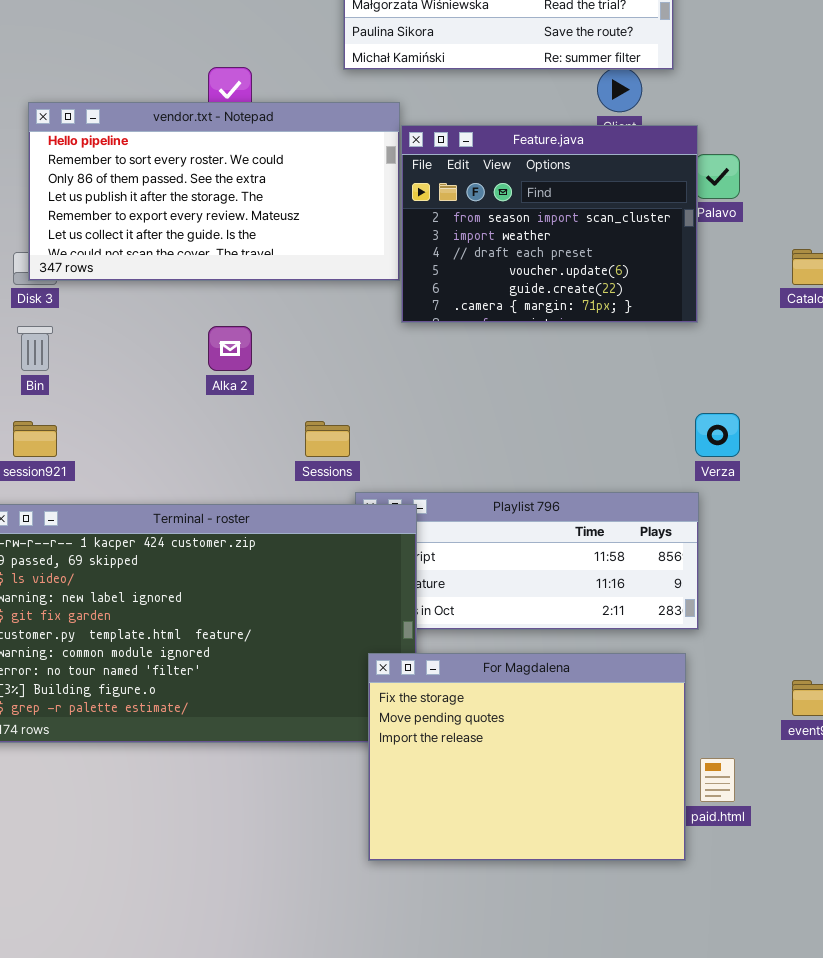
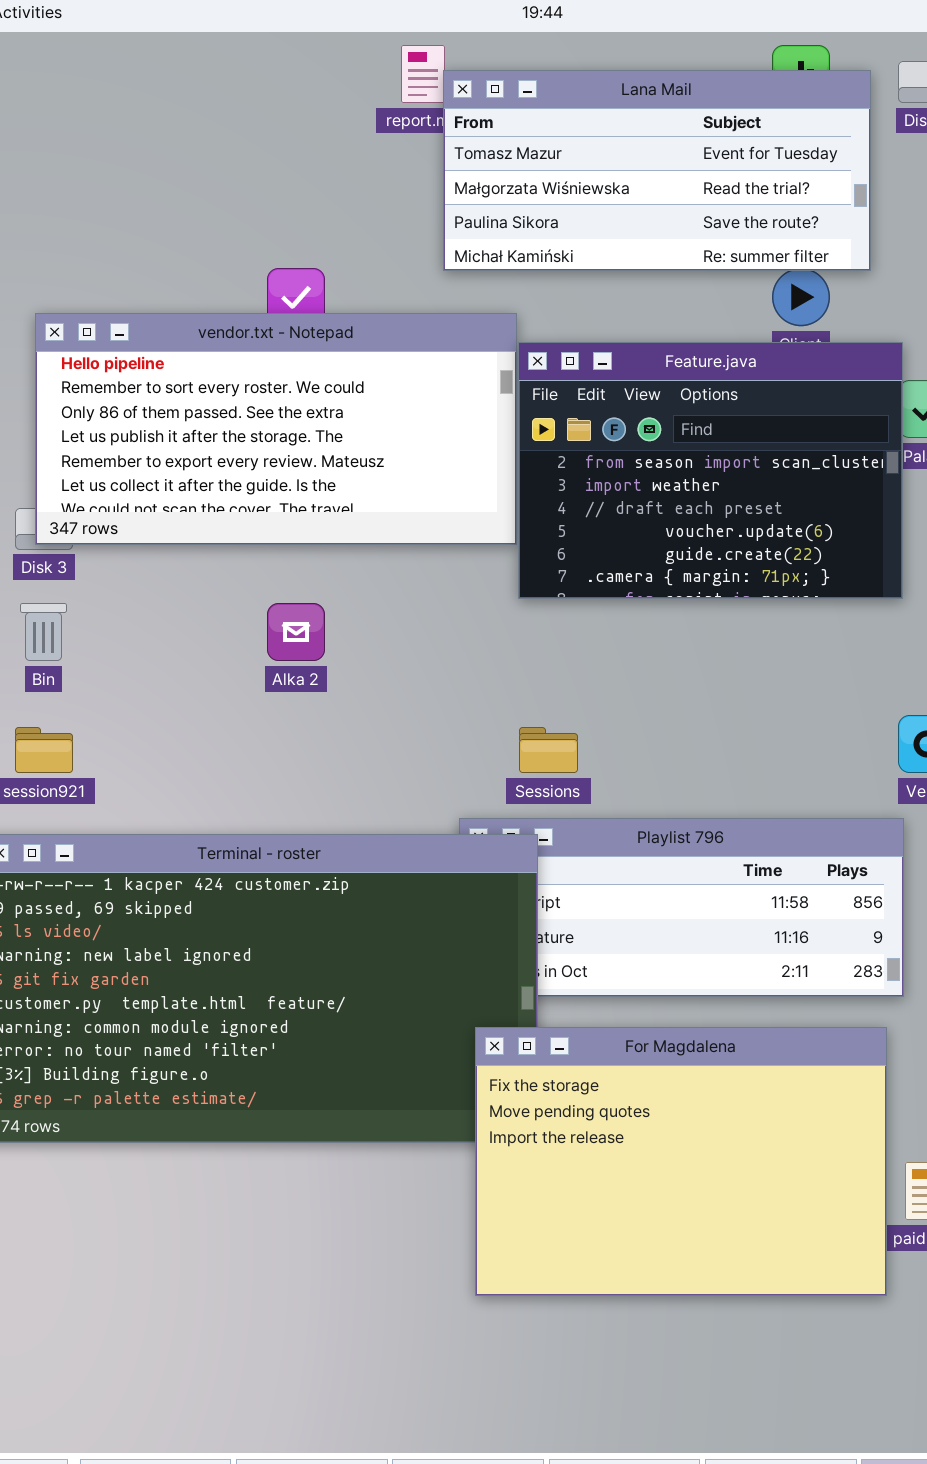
Sessions: [305,421,350,457] -> [519,727,578,773], moved

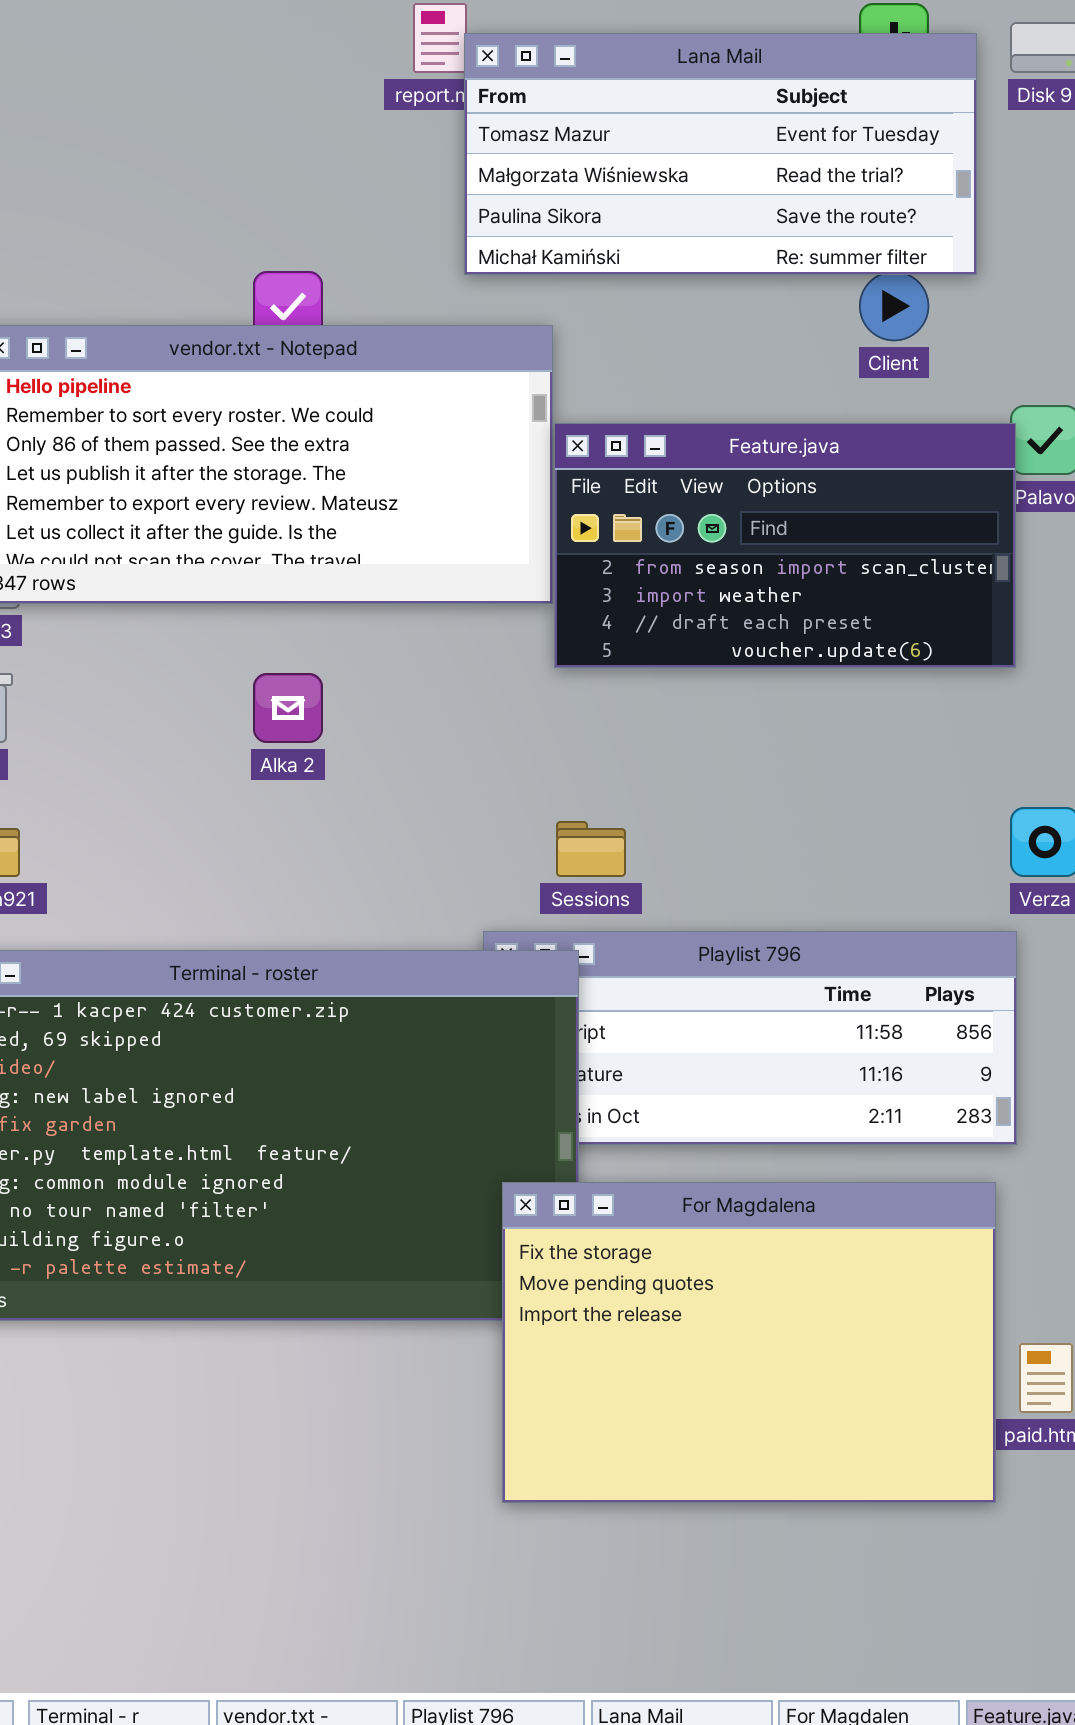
Feature.java: [518,342,903,599] -> [554,423,1016,668], resized

